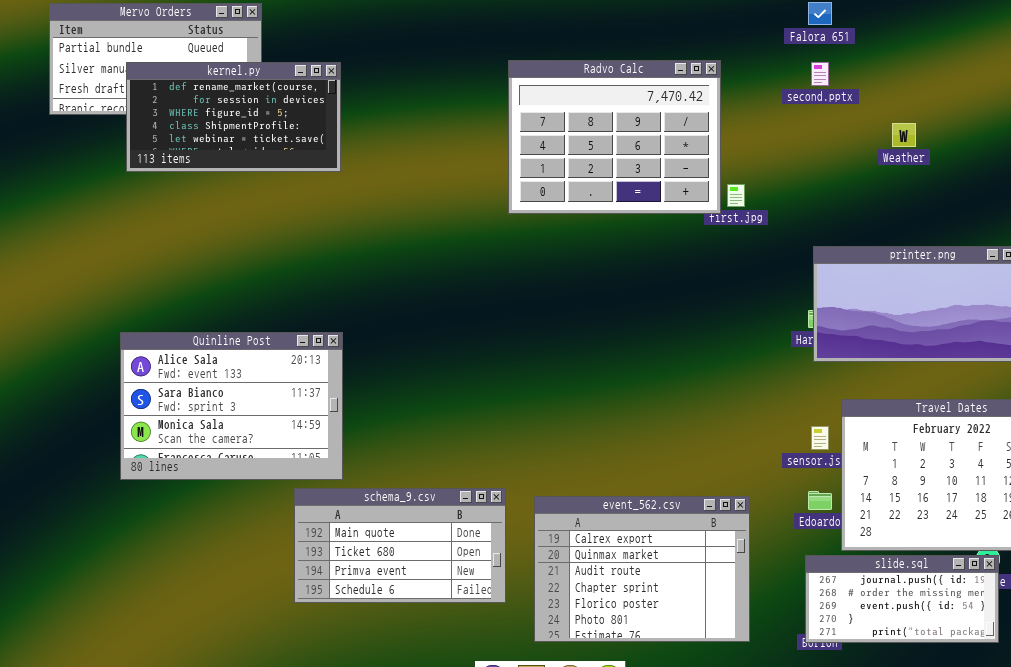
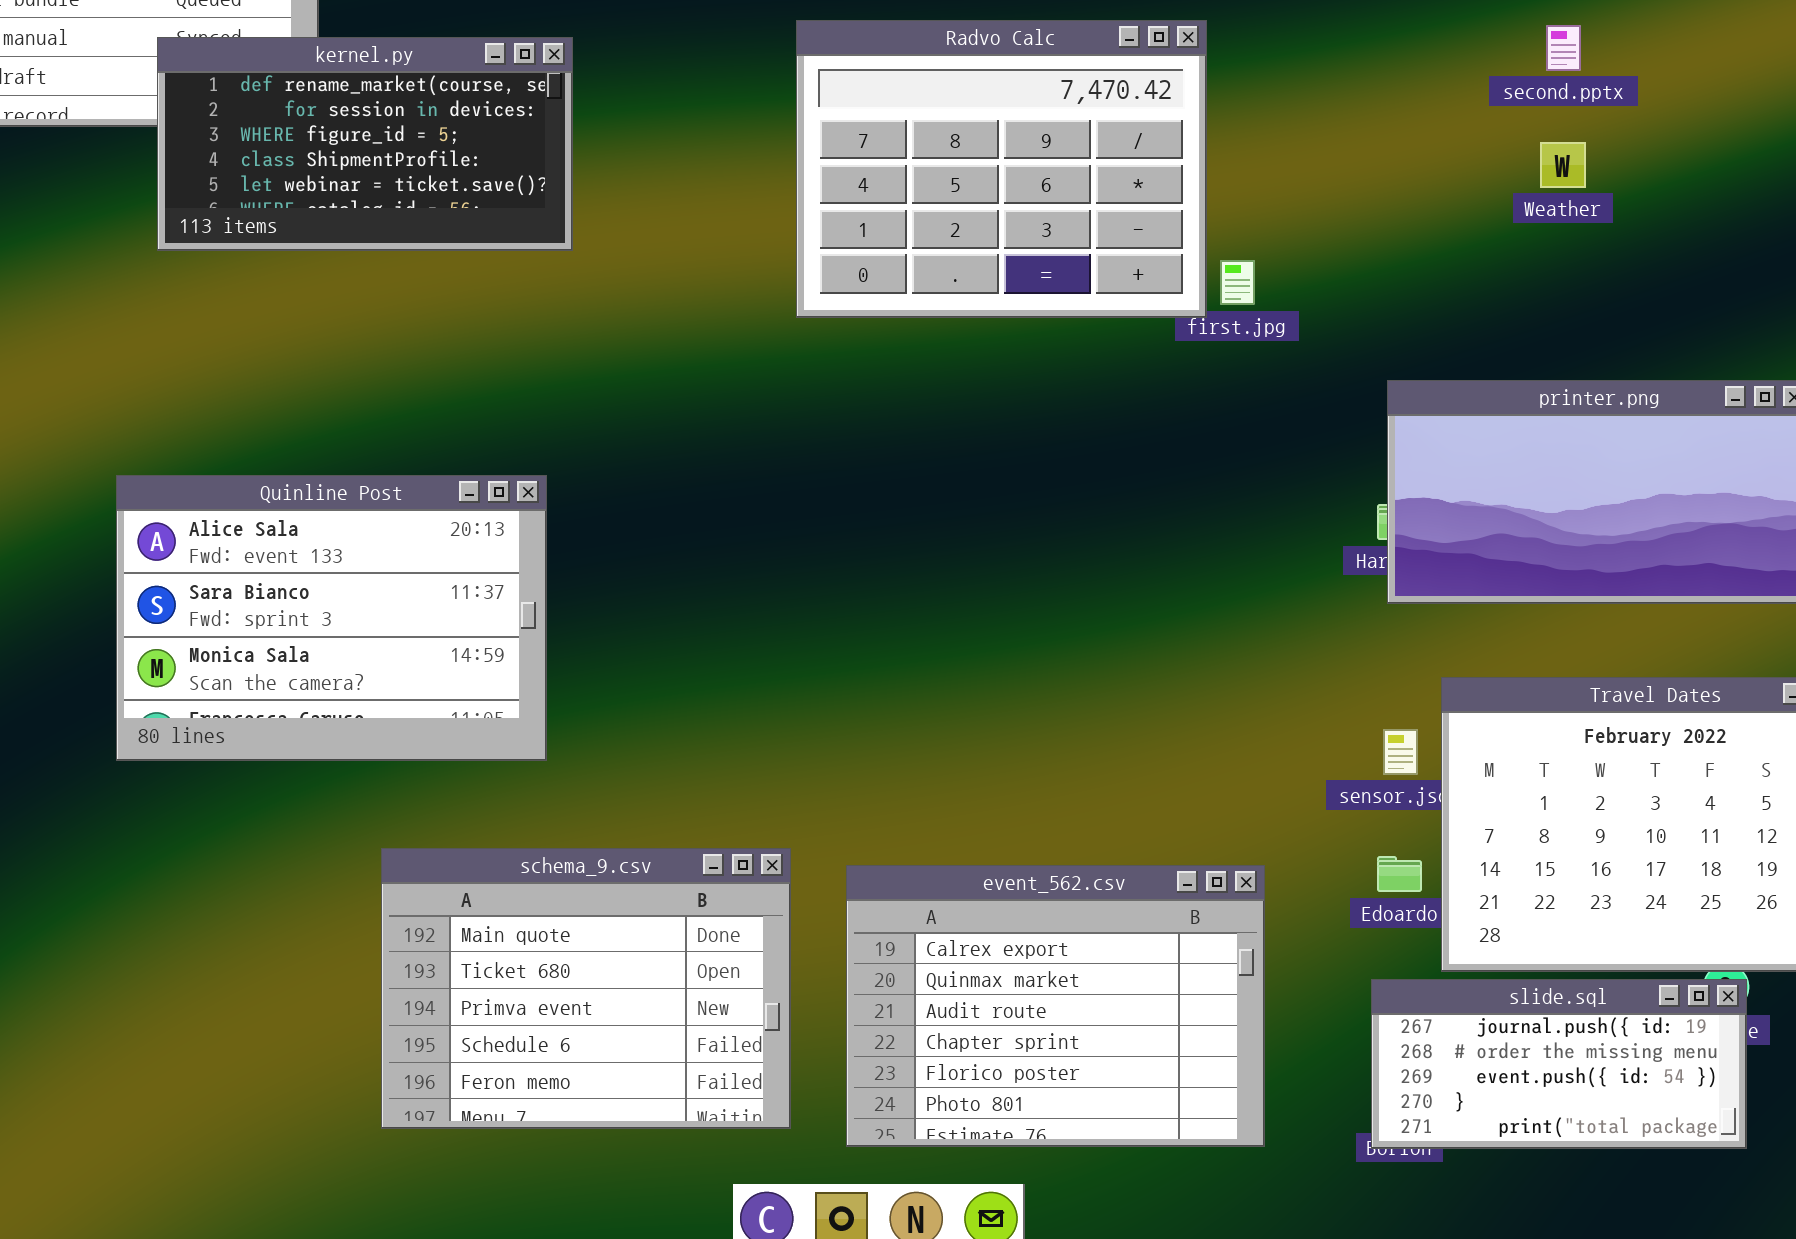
kernel.py: [126,62,341,172] -> [157,37,573,251], moved
second.pptx: [811,62,829,86] -> [1546,25,1581,71], moved
Quinline Post: [120,332,343,480] -> [116,475,547,761], moved
schema_9.csv: [294,488,506,603] -> [381,848,791,1129], resized

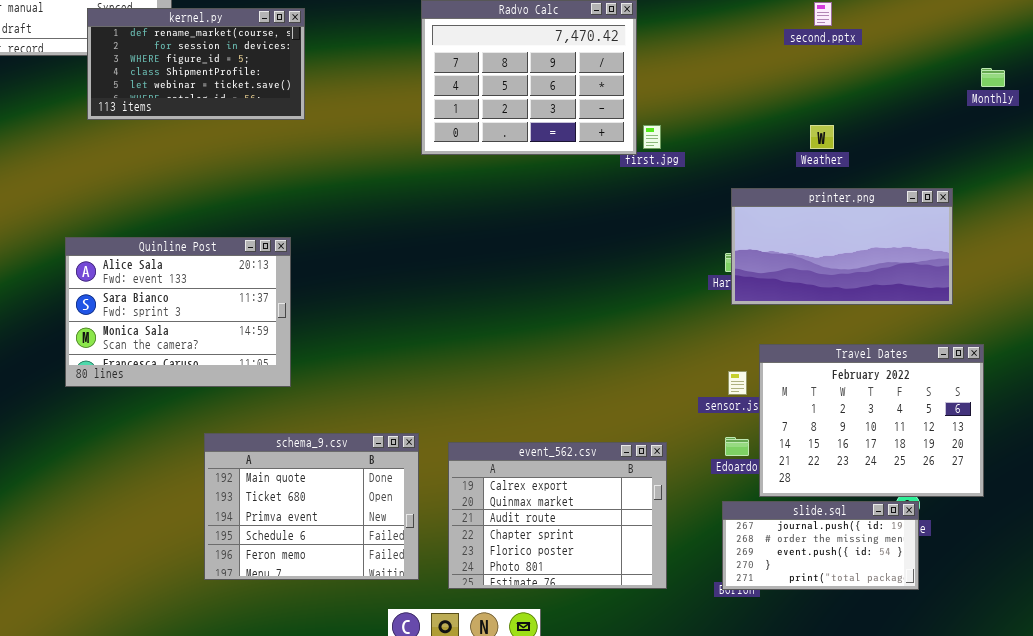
Weather: [1540,142,1586,188] -> [810,125,834,149], moved

